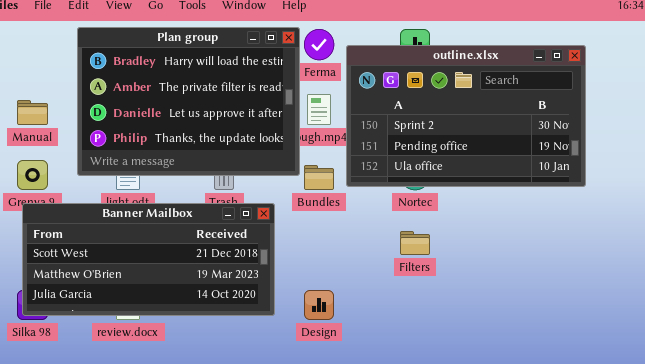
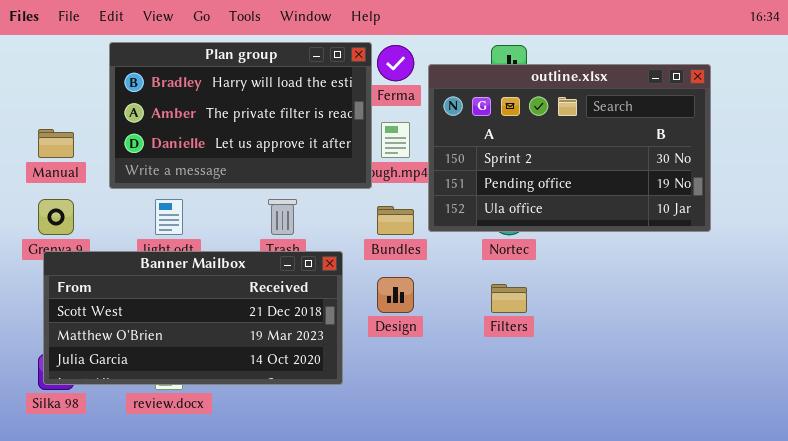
Plan group: [77,27,300,176] -> [109,42,372,189], resized
Design: [304,290,334,320] -> [377,277,414,313], moved

